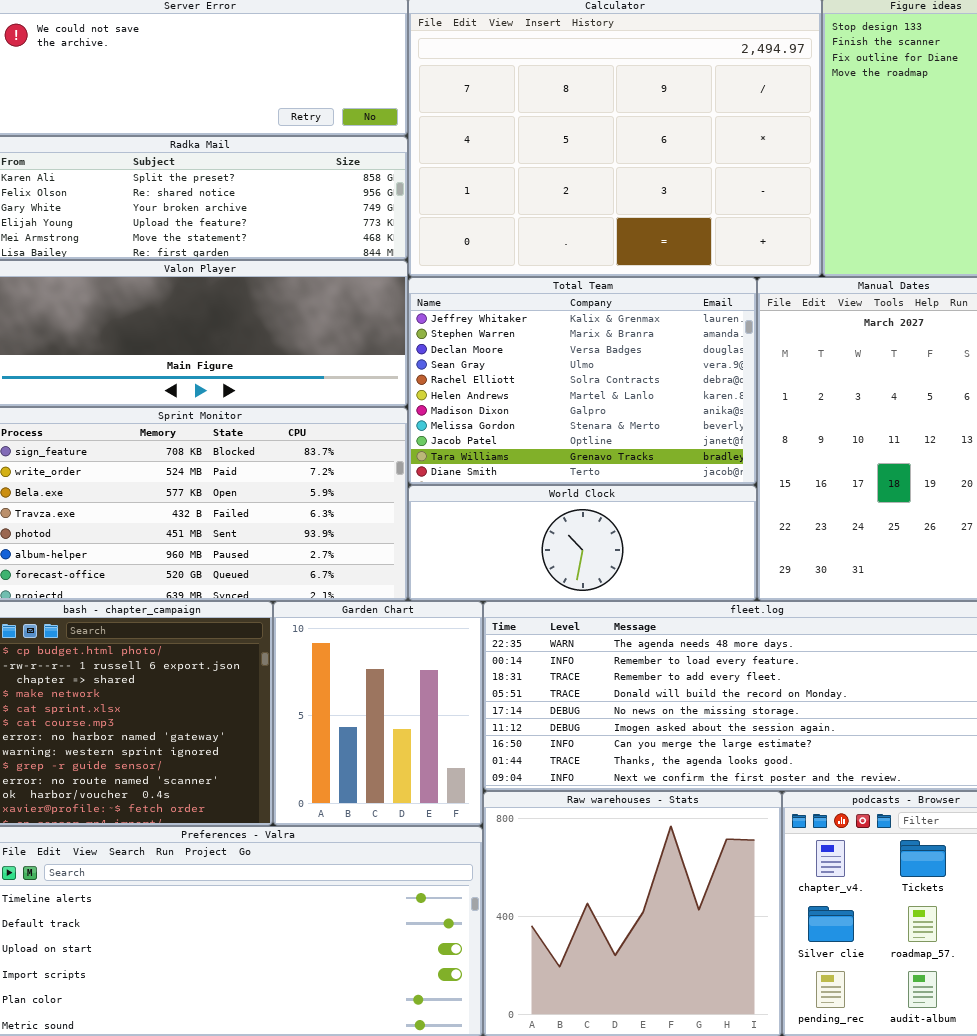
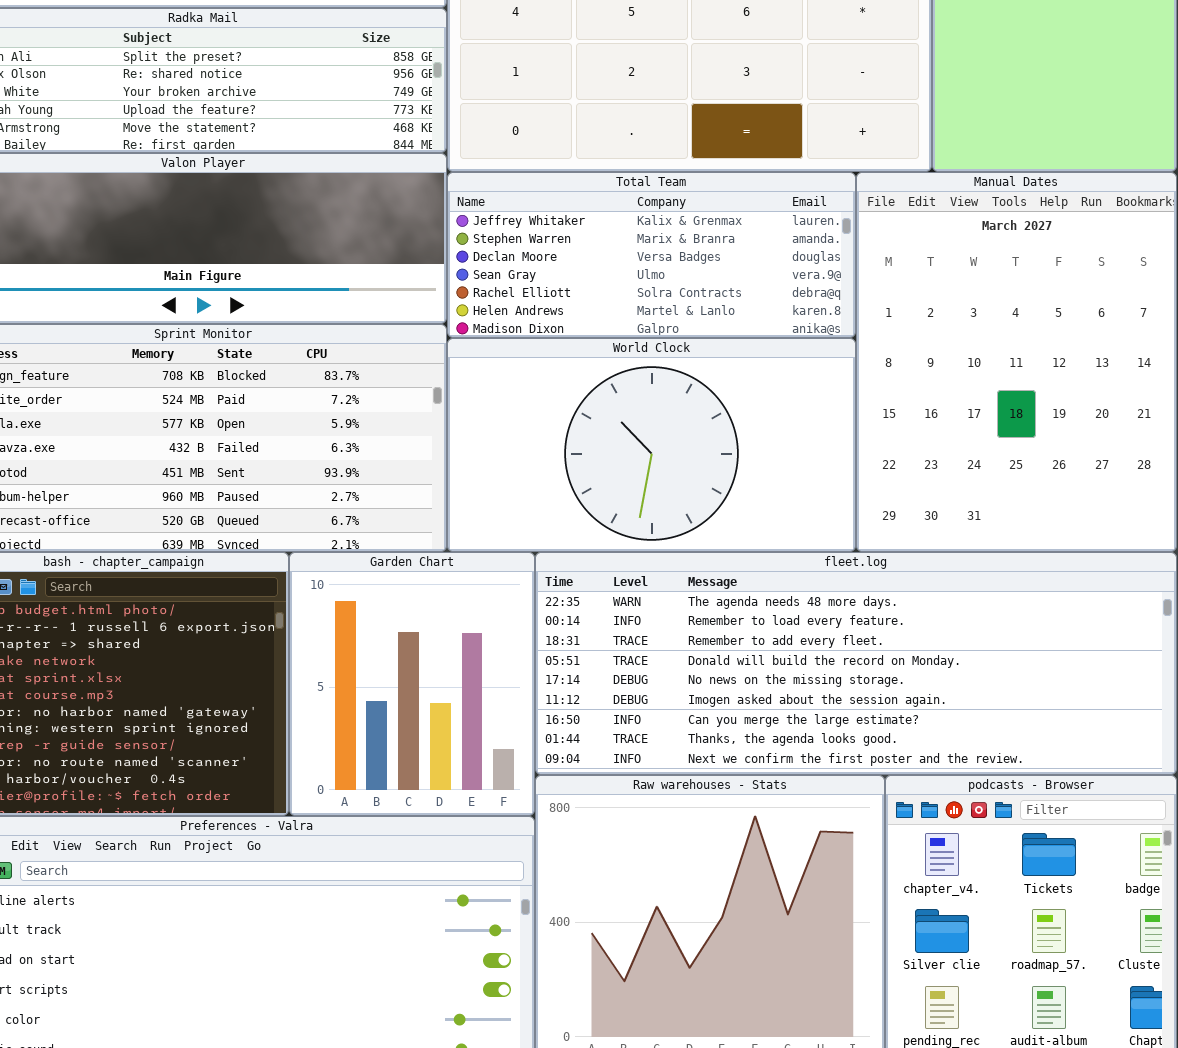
Total Team: [408,277,757,485] -> [447,172,856,338], resized
World Clock: [408,485,757,601] -> [447,338,856,552], resized

